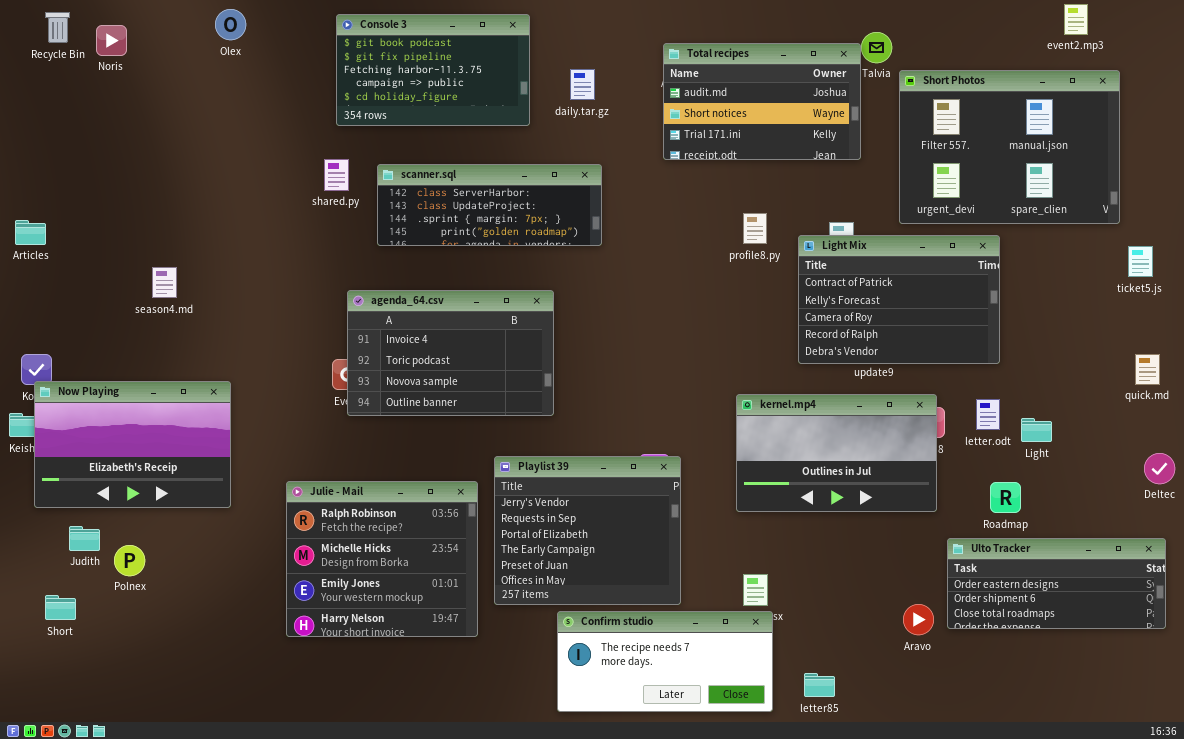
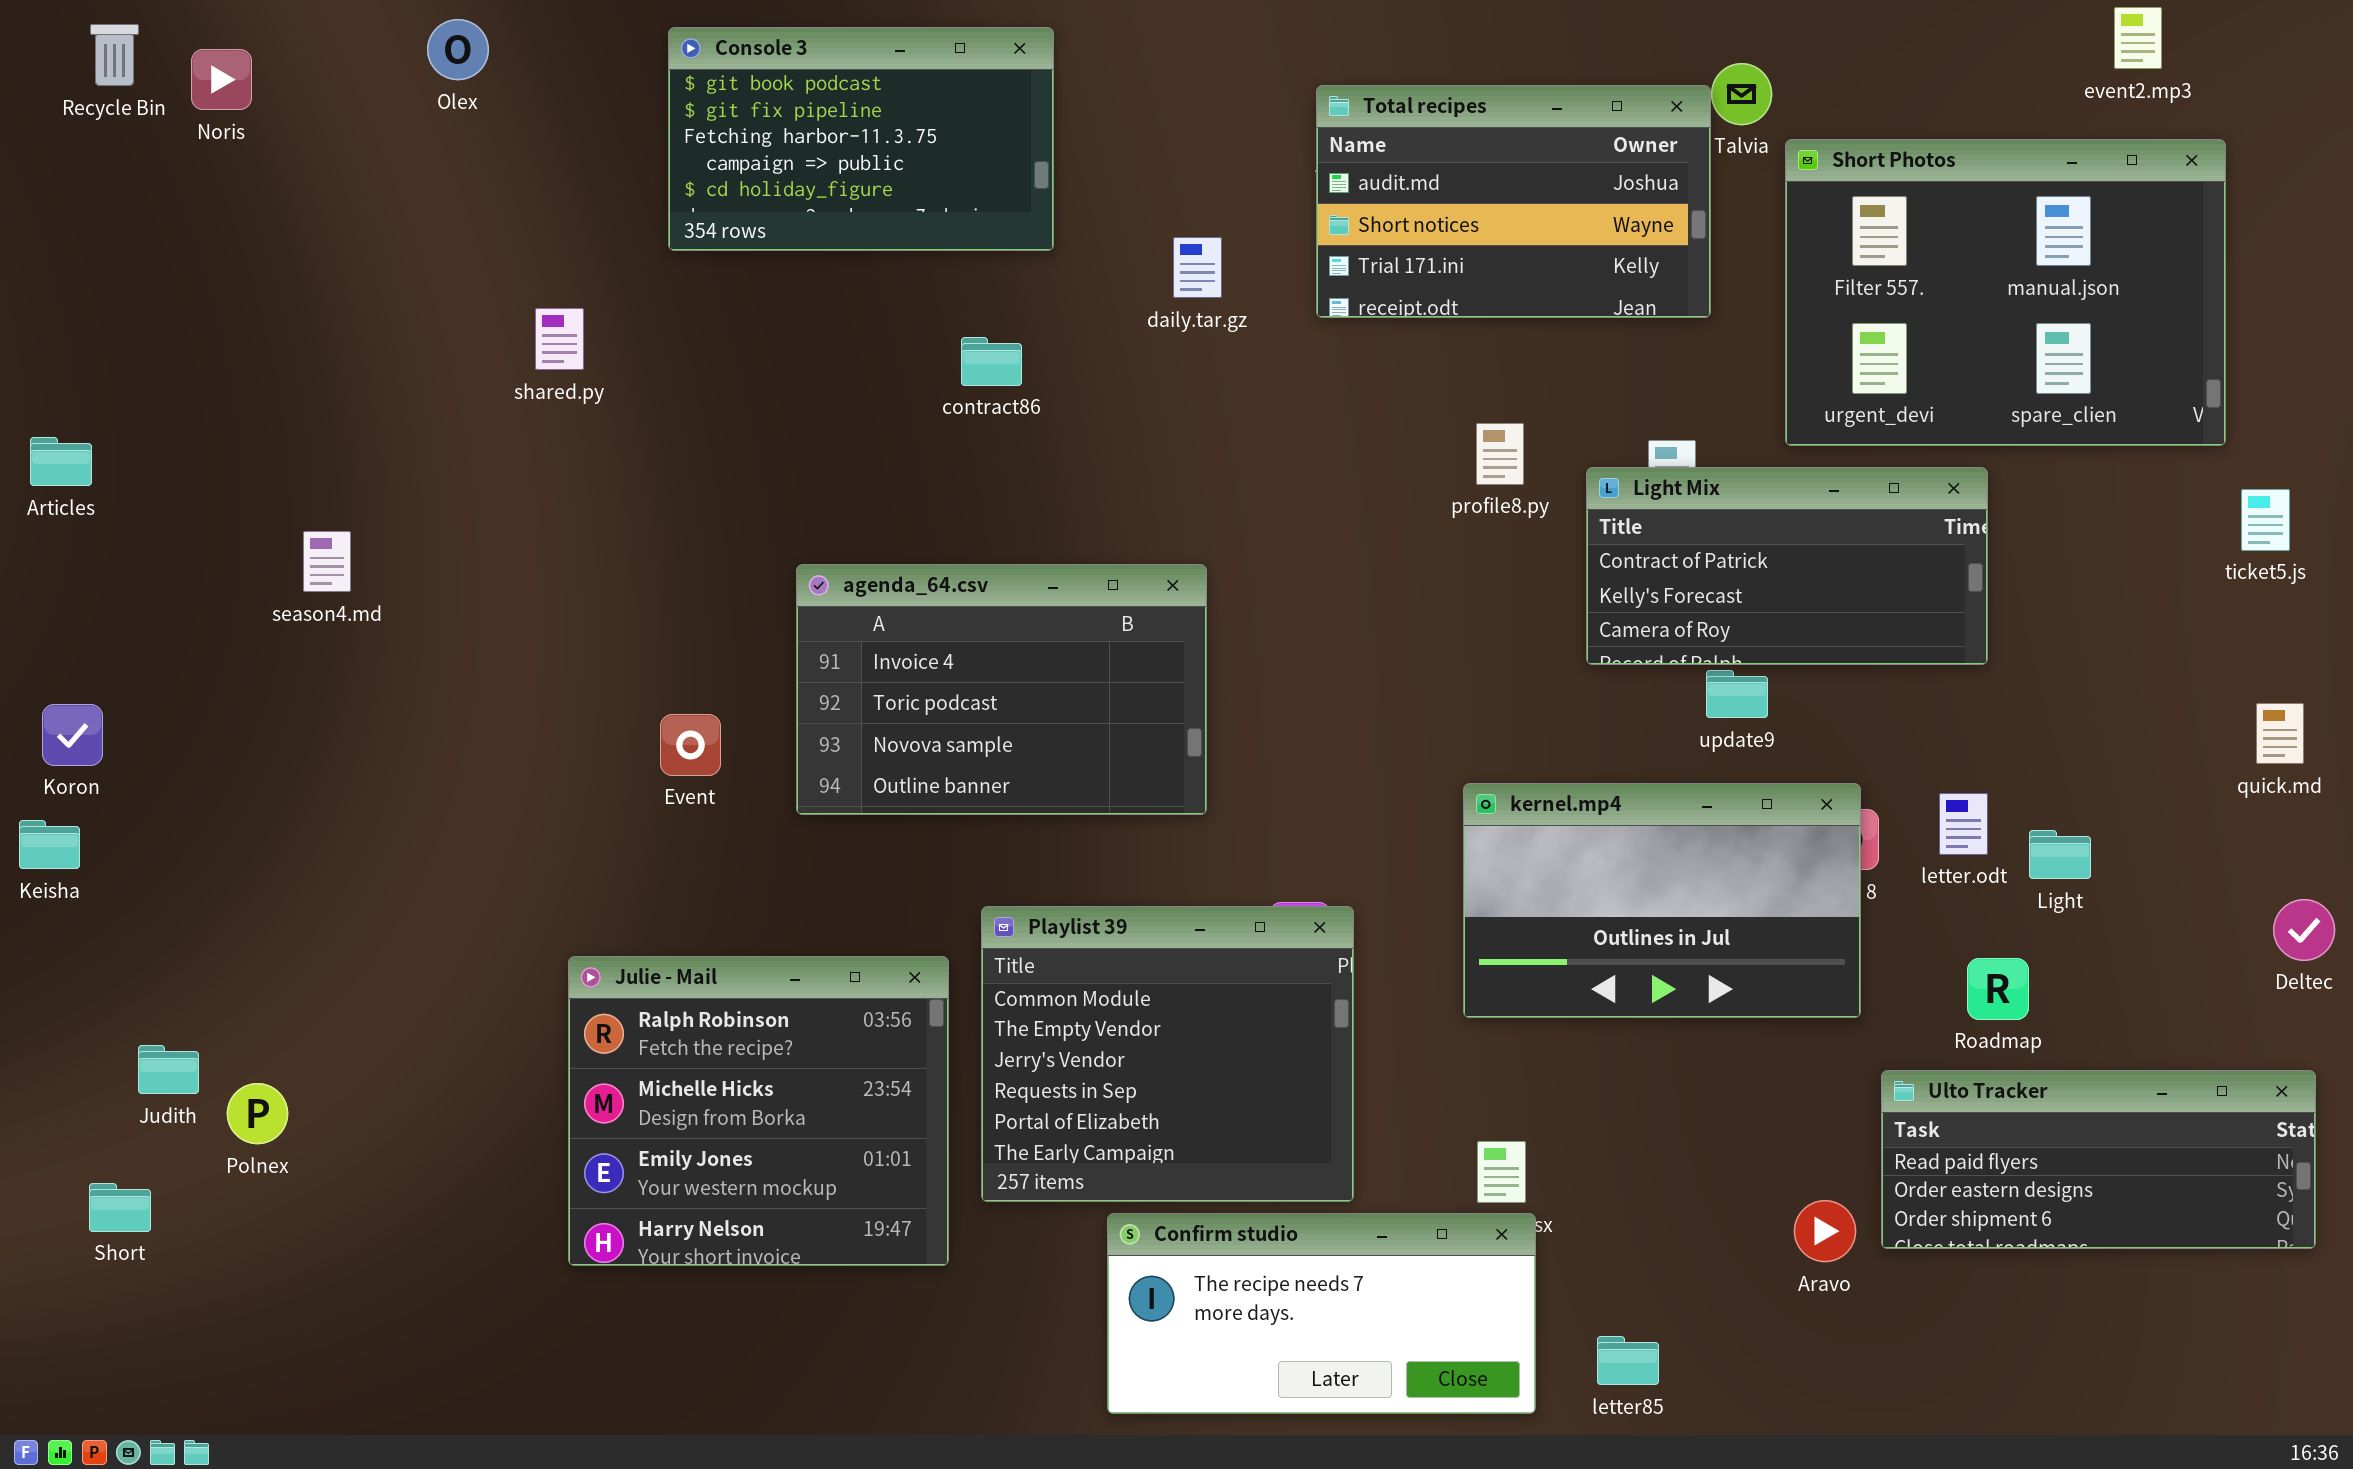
daily.tar.gz: [570,69,595,100] -> [1173,237,1222,298], moved
shared.py: [324,159,349,191] -> [535,308,584,370], moved
scanner.sql: [377,164,602,246] -> none, closed
Light Mix: [798,235,1000,364] -> [1586,467,1988,665], resized
agenda_64.csv: [347,290,554,416] -> [796,564,1207,815], moved
Now Playing: [34,381,231,508] -> none, closed
Playlist 39: [494,456,681,605] -> [981,906,1354,1202], scrolled up 2 rows
Ulto Tracker: [947,538,1166,629] -> [1881,1070,2316,1249], scrolled up 1 row

